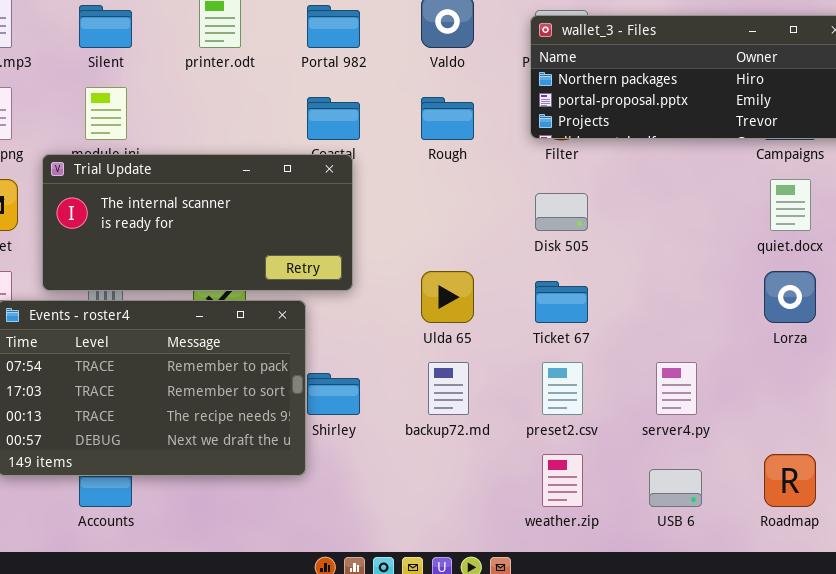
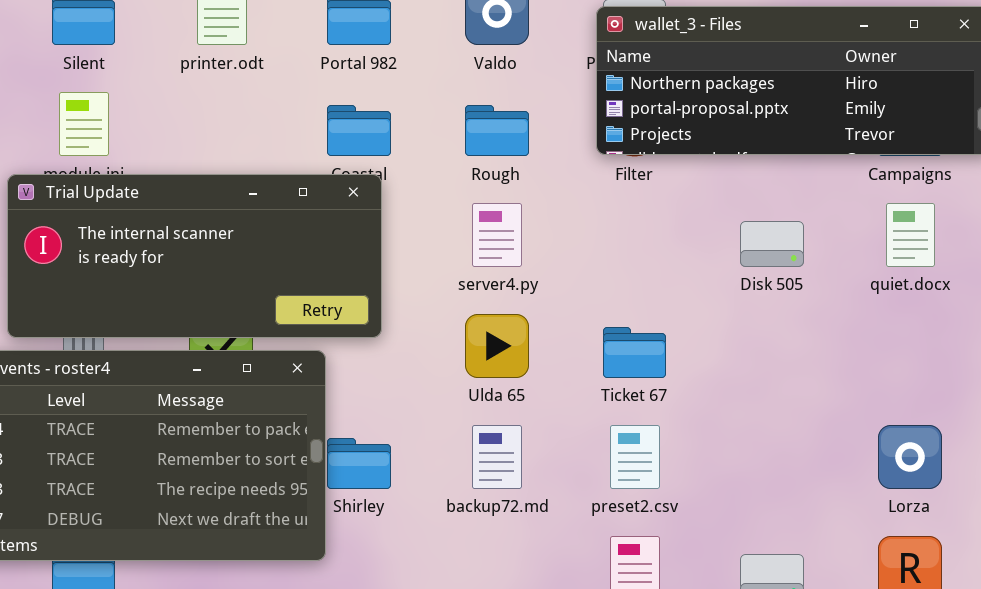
Disk 505: [535,193,588,231] -> [740,221,804,267], moved
Lorza: [764,271,816,323] -> [878,425,942,489], moved
server4.py: [656,362,697,415] -> [472,203,522,267], moved

